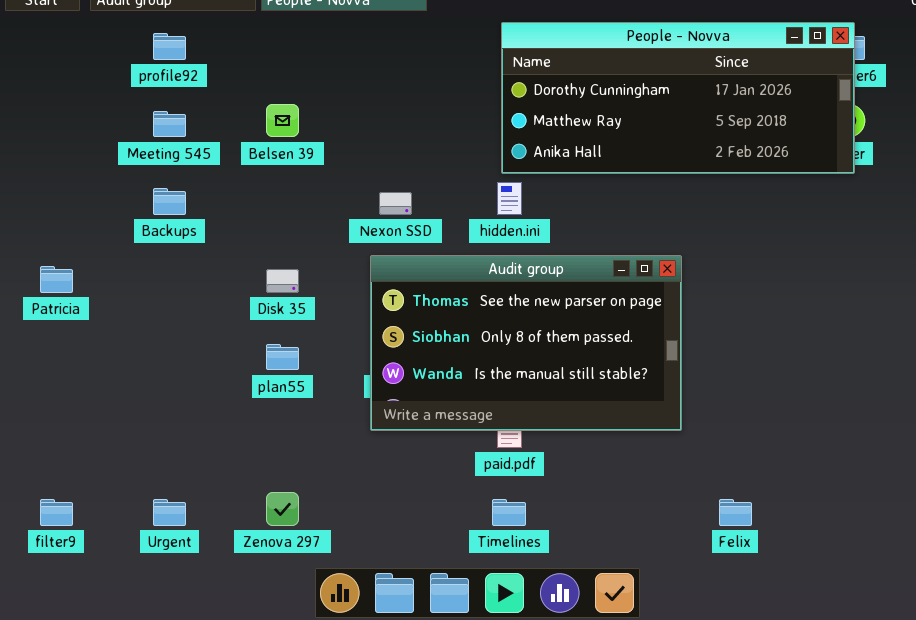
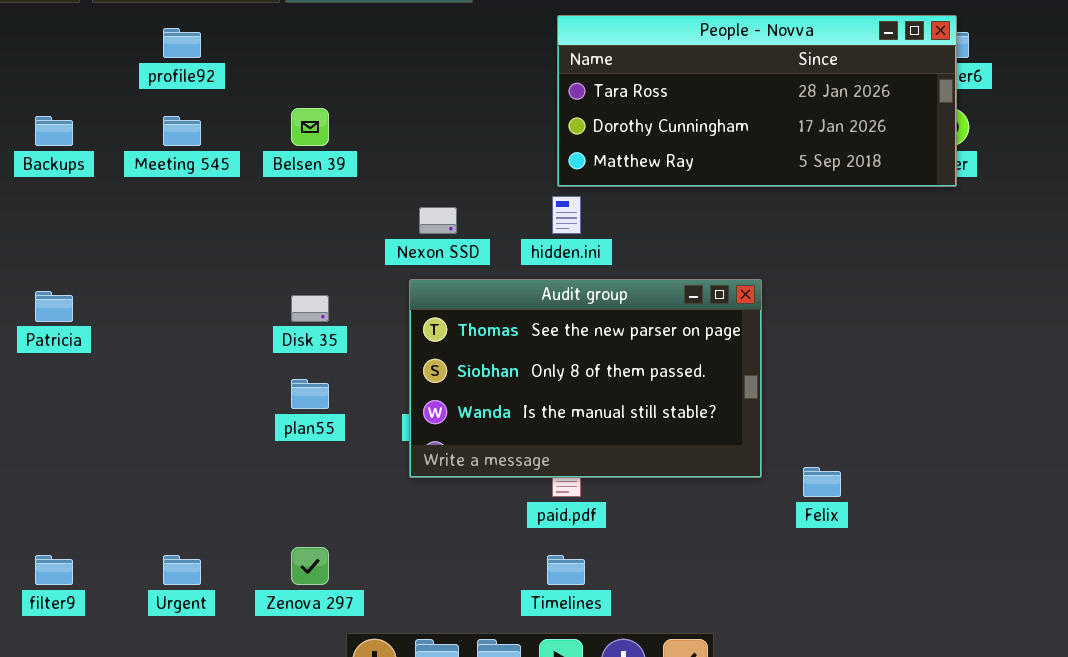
People - Novva: [501,22,855,174] -> [557,15,957,187], scrolled up 1 row
Backups: [153,188,186,215] -> [35,116,73,146], moved
Felix: [719,499,752,526] -> [803,467,841,497], moved

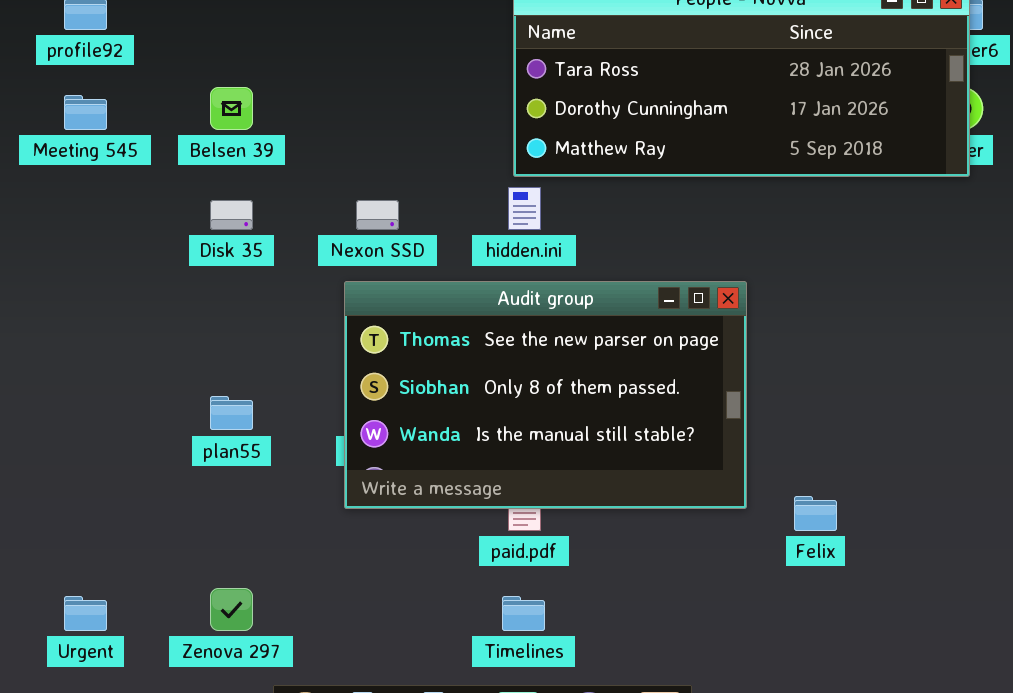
Disk 35: [291,295,329,322] -> [210,200,253,230], moved

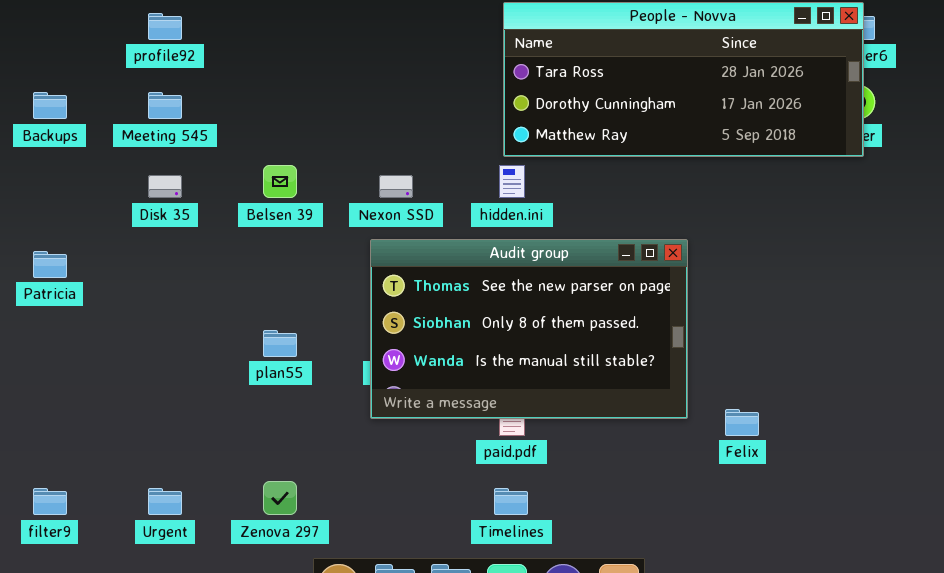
Belsen 39: [210,87,253,130] -> [263,165,297,198], moved
Disk 35: [210,200,253,230] -> [148,175,182,198], moved

